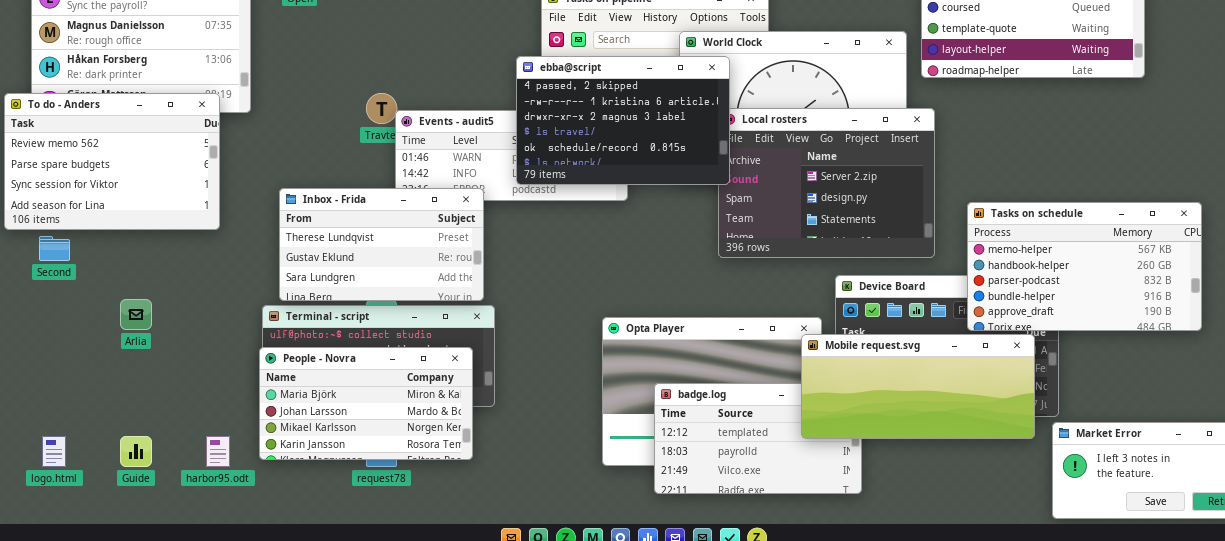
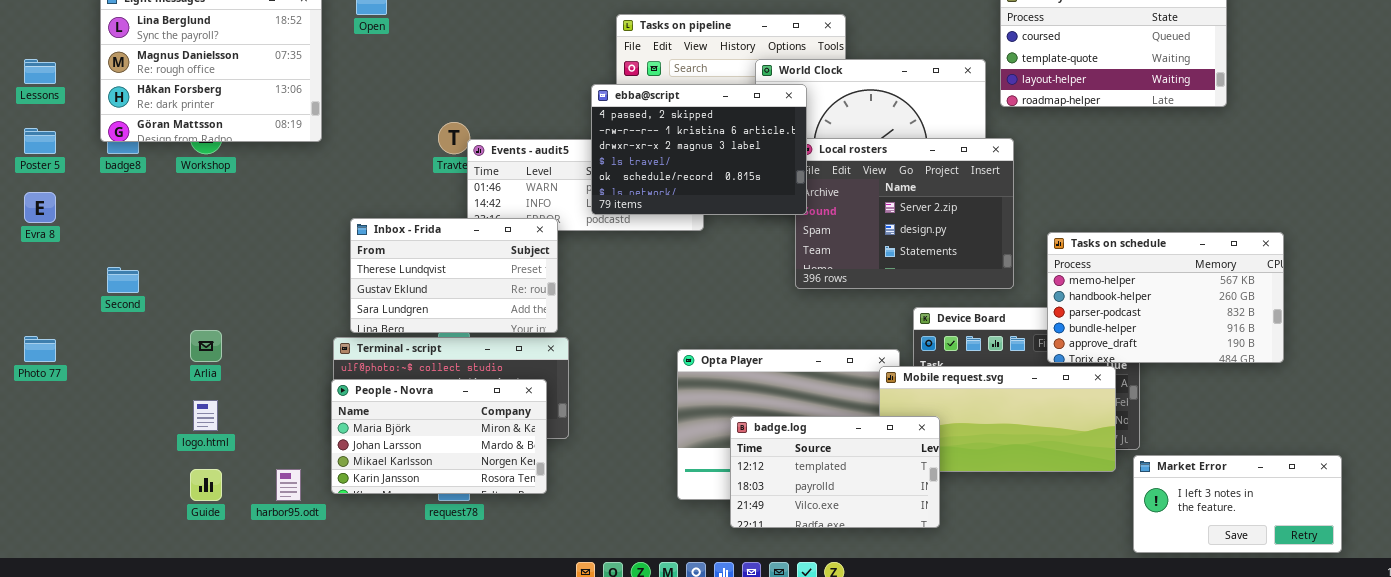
To do - Anders: [4,93,220,230] -> none, closed
badge.log: [654,383,862,494] -> [730,416,940,528], raised
logo.html: [42,436,66,467] -> [193,400,218,431], moved

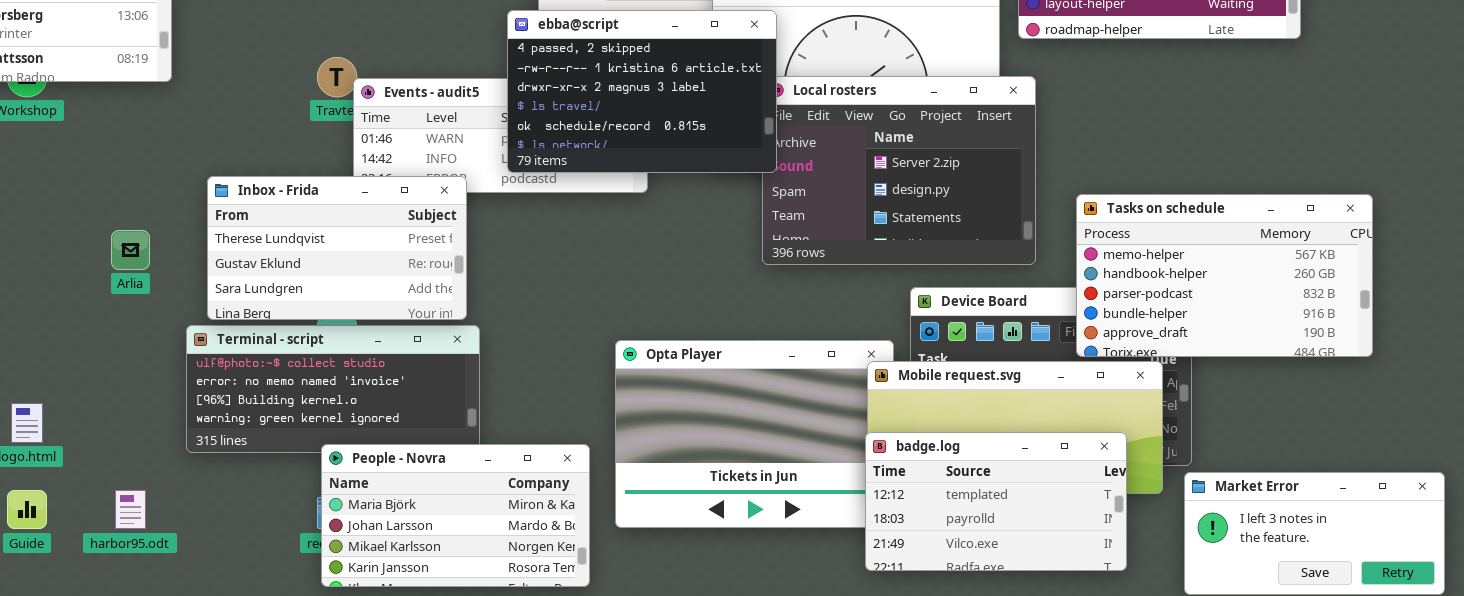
Arlia: [190,330,222,362] -> [111,230,150,270], moved
People - Novra: [331,379,547,494] -> [321,444,590,587], moved
badge.log: [730,416,940,528] -> [865,432,1127,571], moved

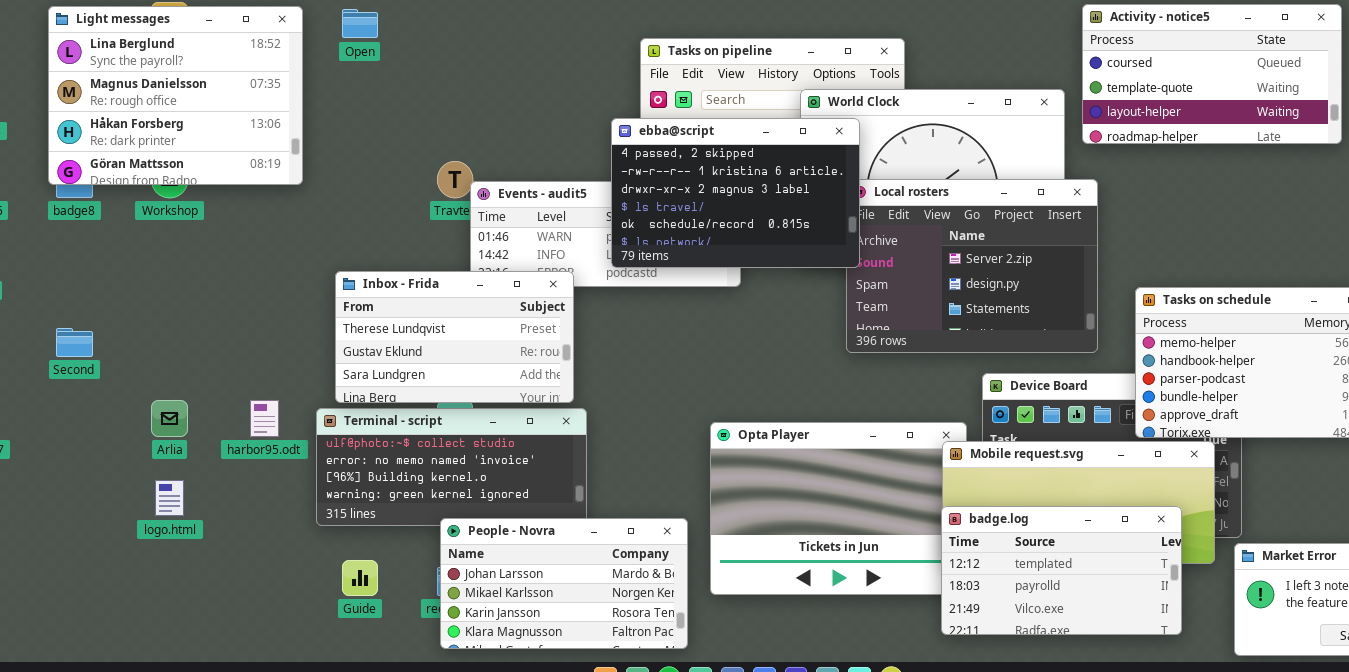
Arlia: [111,230,150,270] -> [151,400,188,437], moved
People - Novra: [321,444,590,587] -> [440,518,688,649], scrolled down 1 row
Guide: [7,490,47,529] -> [342,560,378,596], moved
harbor95.odt: [115,490,146,529] -> [250,400,279,437], moved

